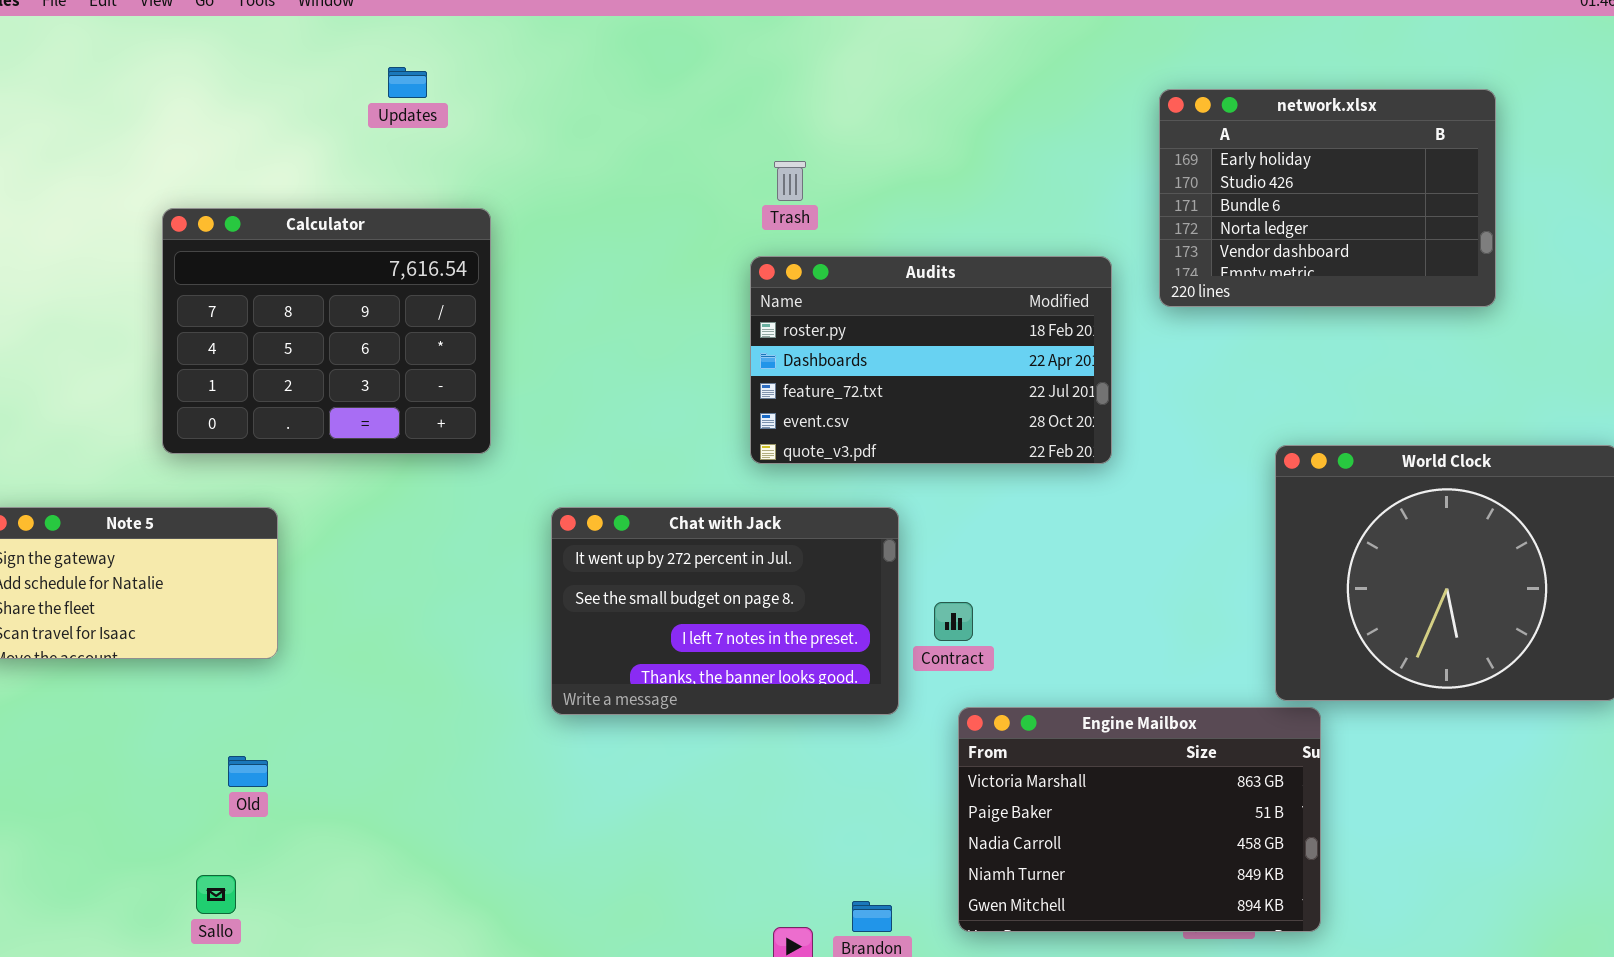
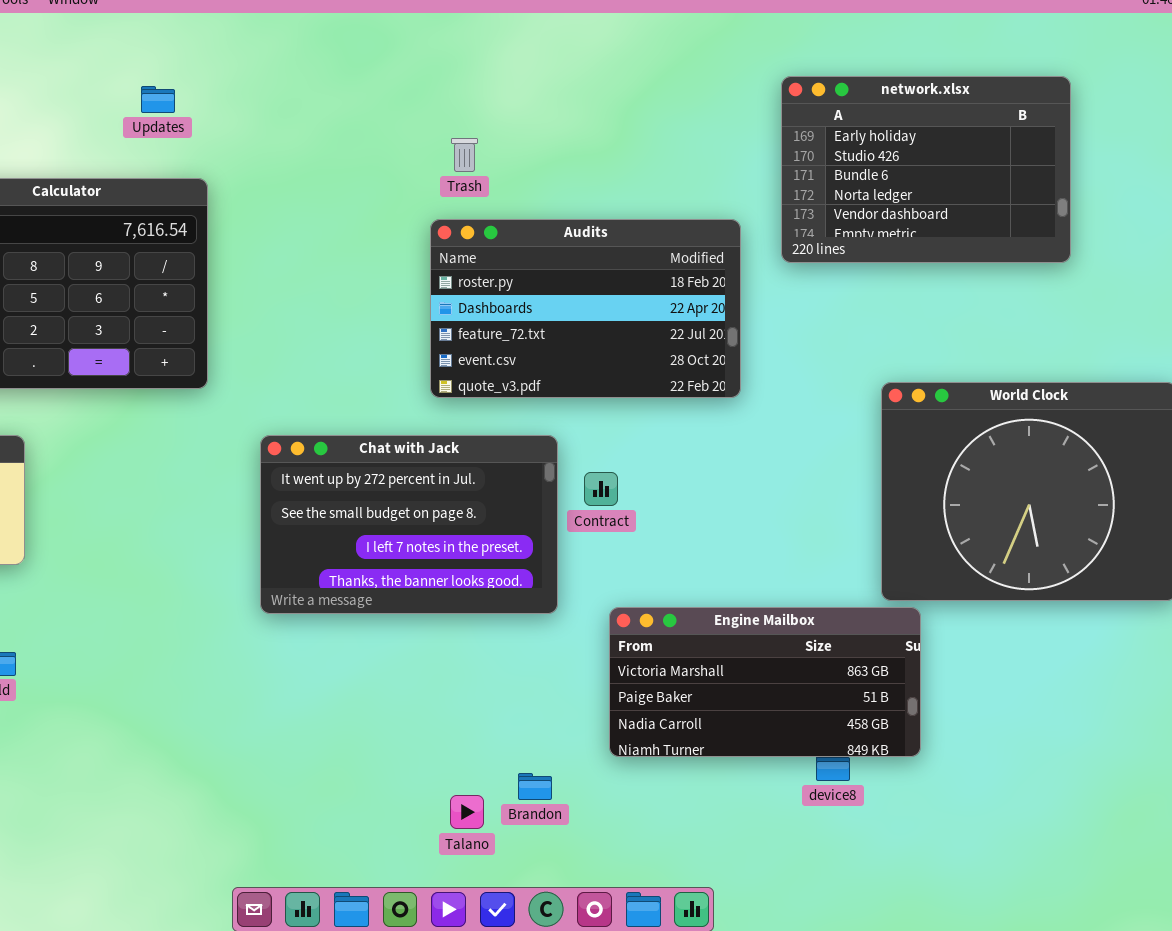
Updates: [388,67,427,98] -> [141,86,175,113], moved
Contract: [934,602,973,641] -> [584,472,618,506], moved
Engine Mailbox: [958,707,1321,932] -> [609,607,921,757], resized

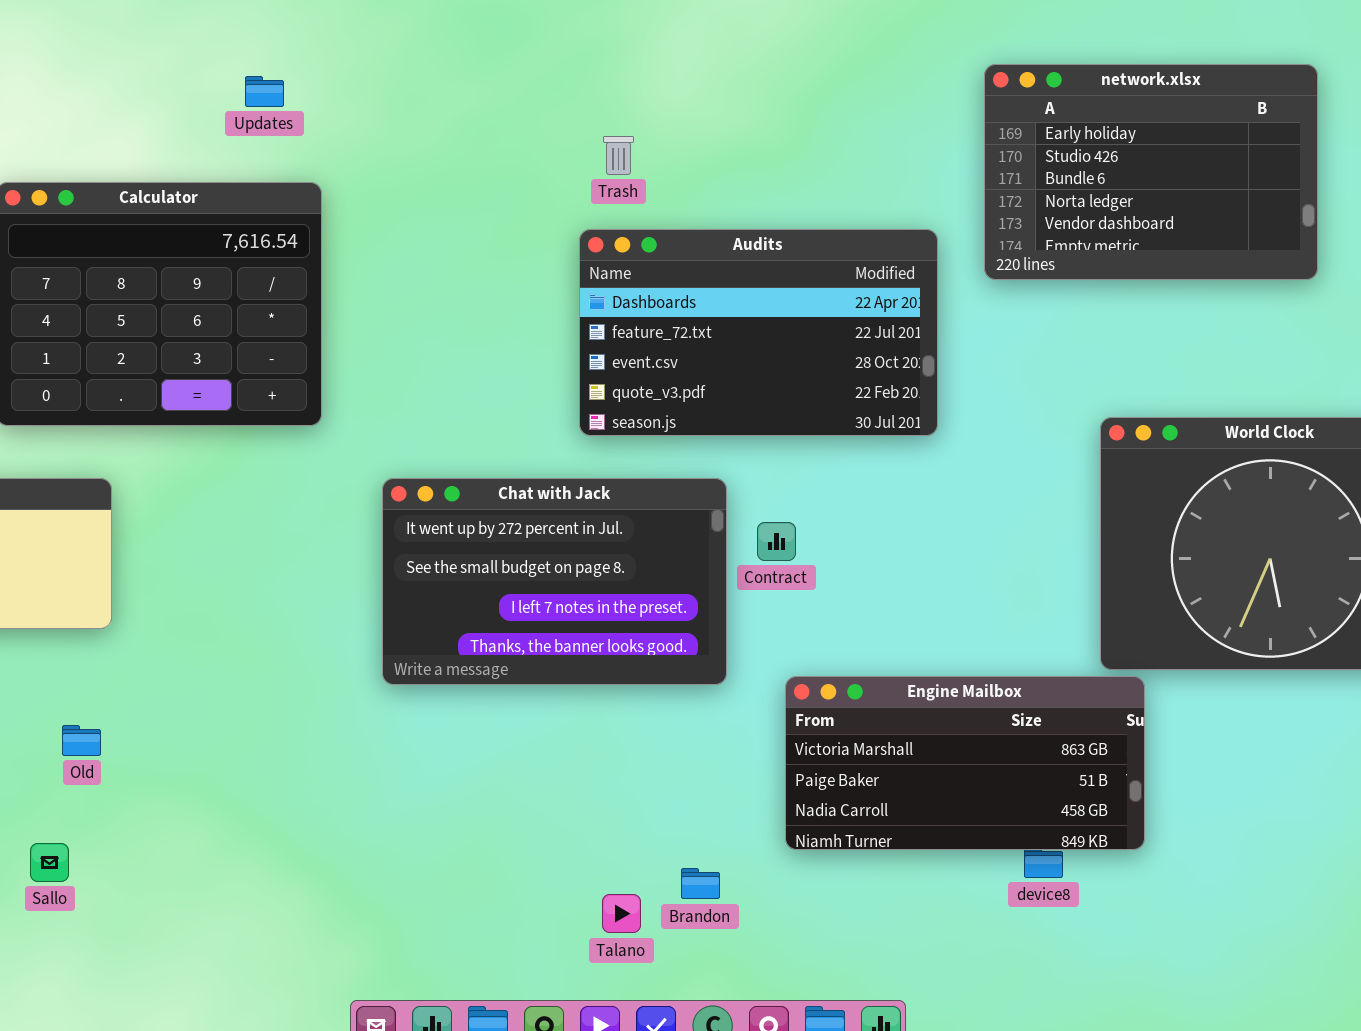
Audits: [430,219,741,398] -> [579,229,938,436], scrolled down 1 row

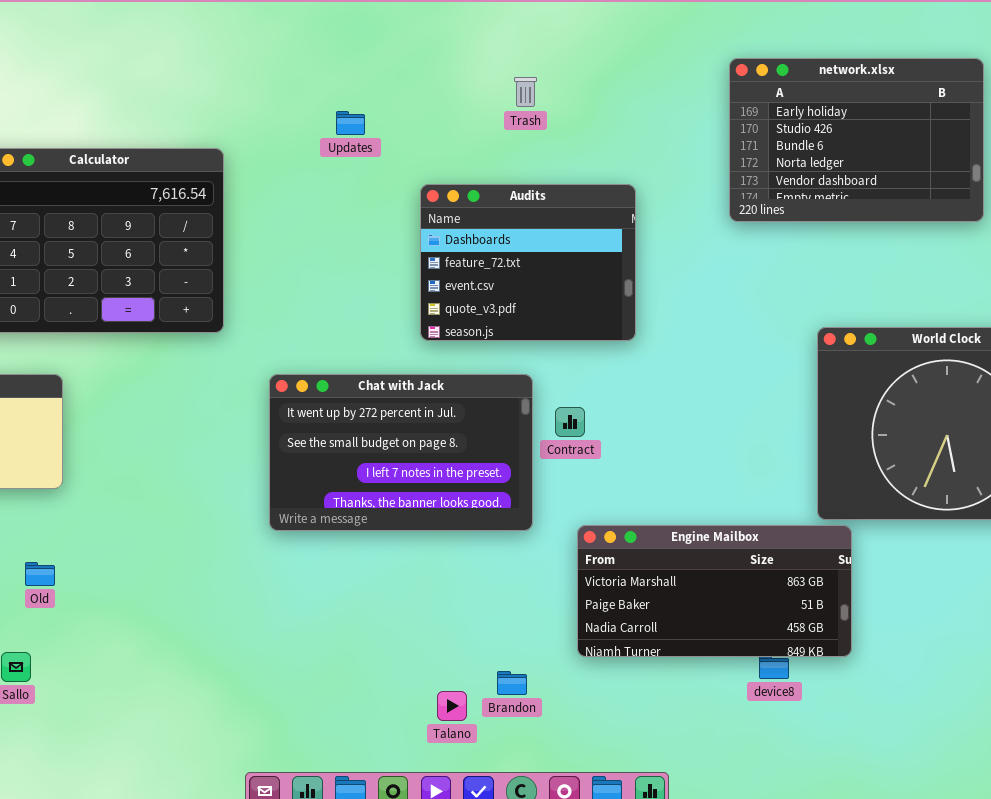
Updates: [245,76,284,107] -> [336,111,365,135], moved
Trash: [603,136,634,175] -> [514,77,537,107], moved
Audits: [579,229,938,436] -> [420,184,636,341], resized

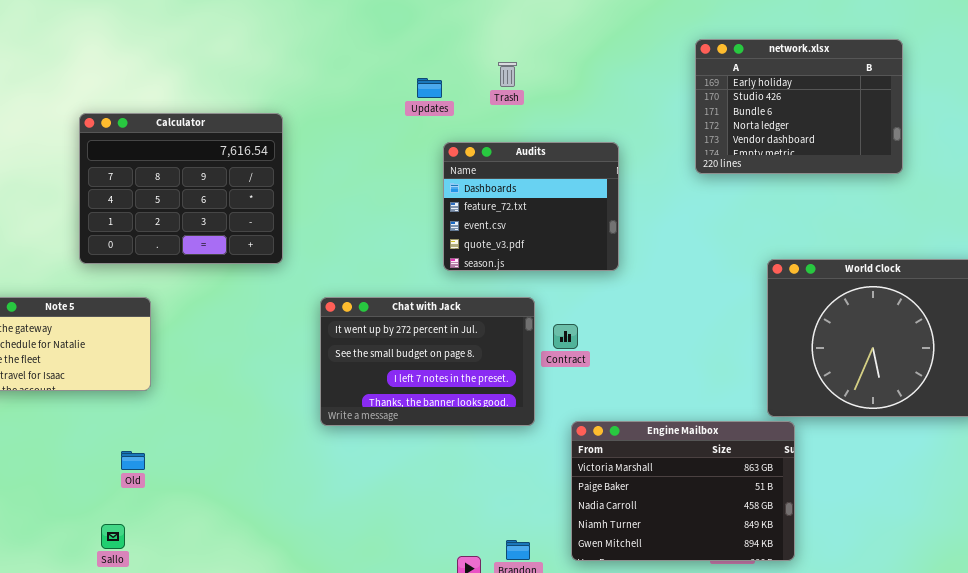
Trash: [514,77,537,107] -> [498,62,517,87], moved
Updates: [336,111,365,135] -> [417,78,442,98], moved
Engine Mailbox: [577,525,852,657] -> [571,421,795,561], resized

